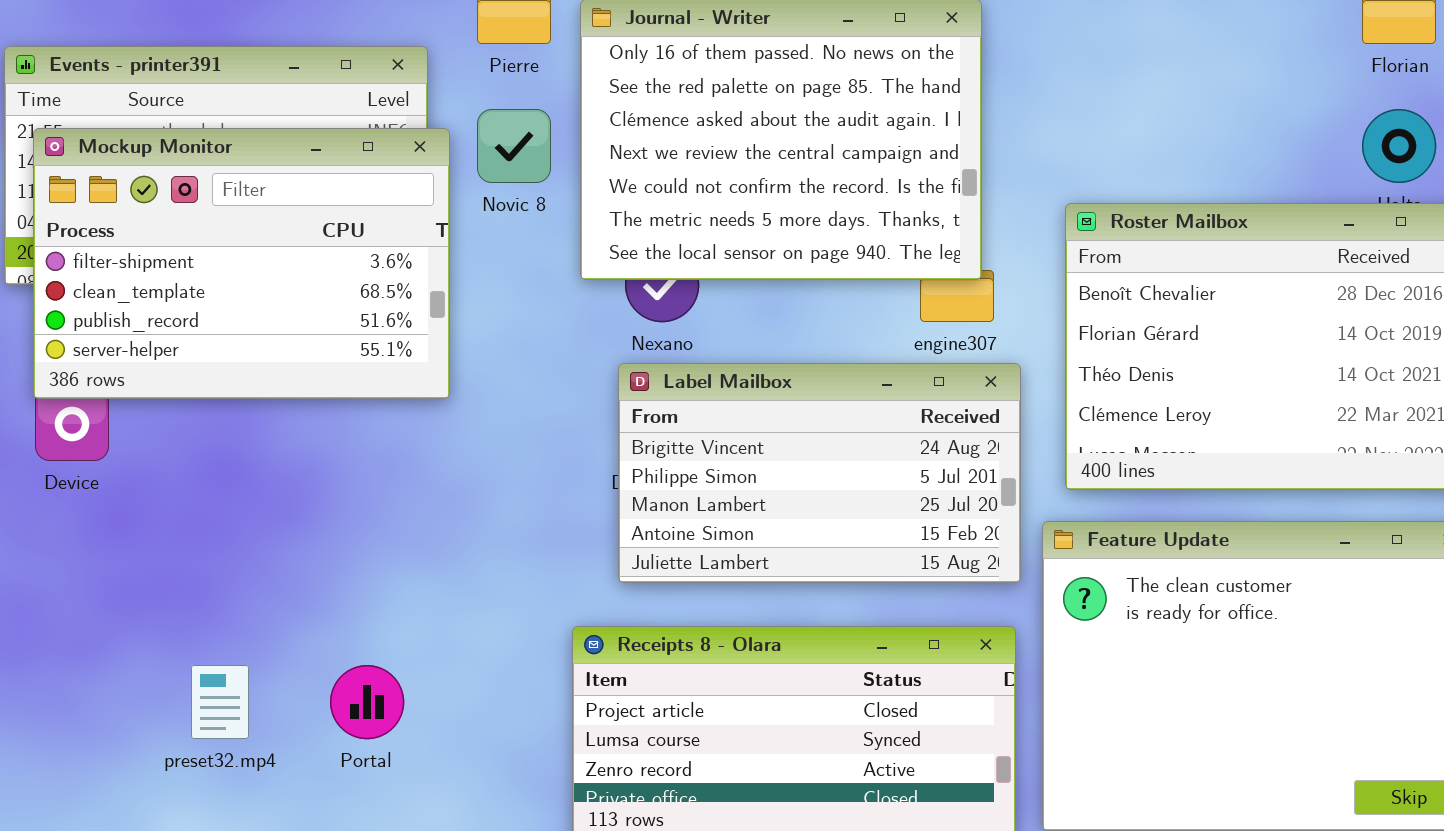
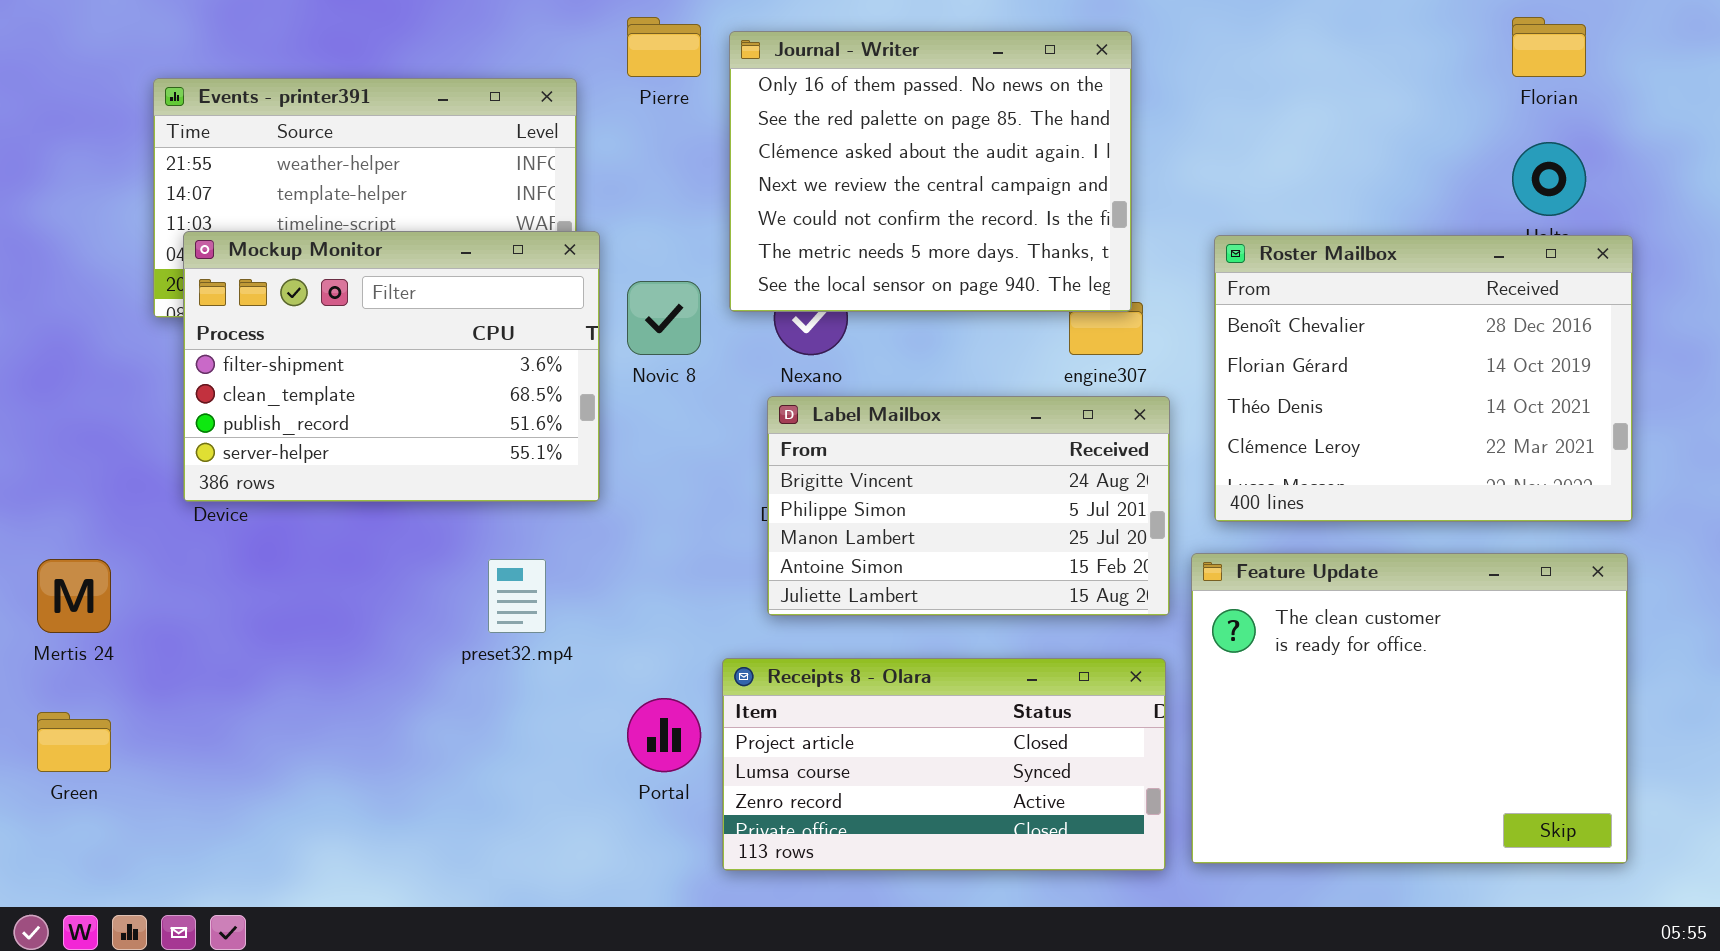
Novic 8: [477,109,551,183] -> [627,281,701,355], moved
Mockup Monitor: [33,128,450,399] -> [183,231,600,502], moved
preset32.mp4: [191,665,249,739] -> [488,559,546,633], moved
Portal: [330,665,404,739] -> [627,698,701,772], moved

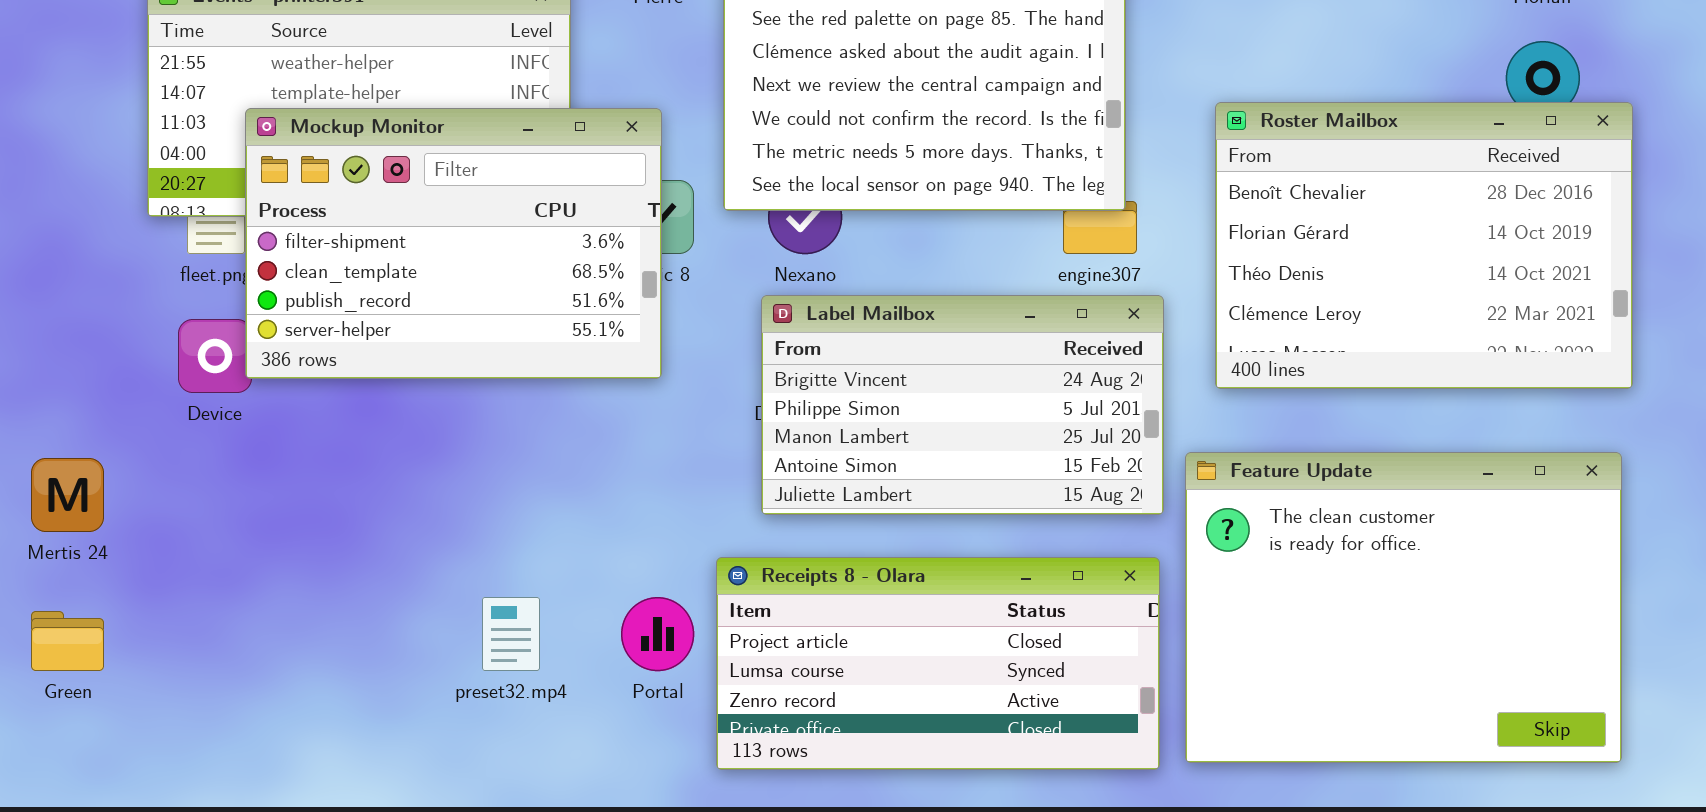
Mockup Monitor: [183,231,600,502] -> [245,108,662,379], moved
Roster Mailbox: [1214,235,1633,522] -> [1215,102,1633,389], moved
preset32.mp4: [488,559,546,633] -> [482,597,540,671], moved

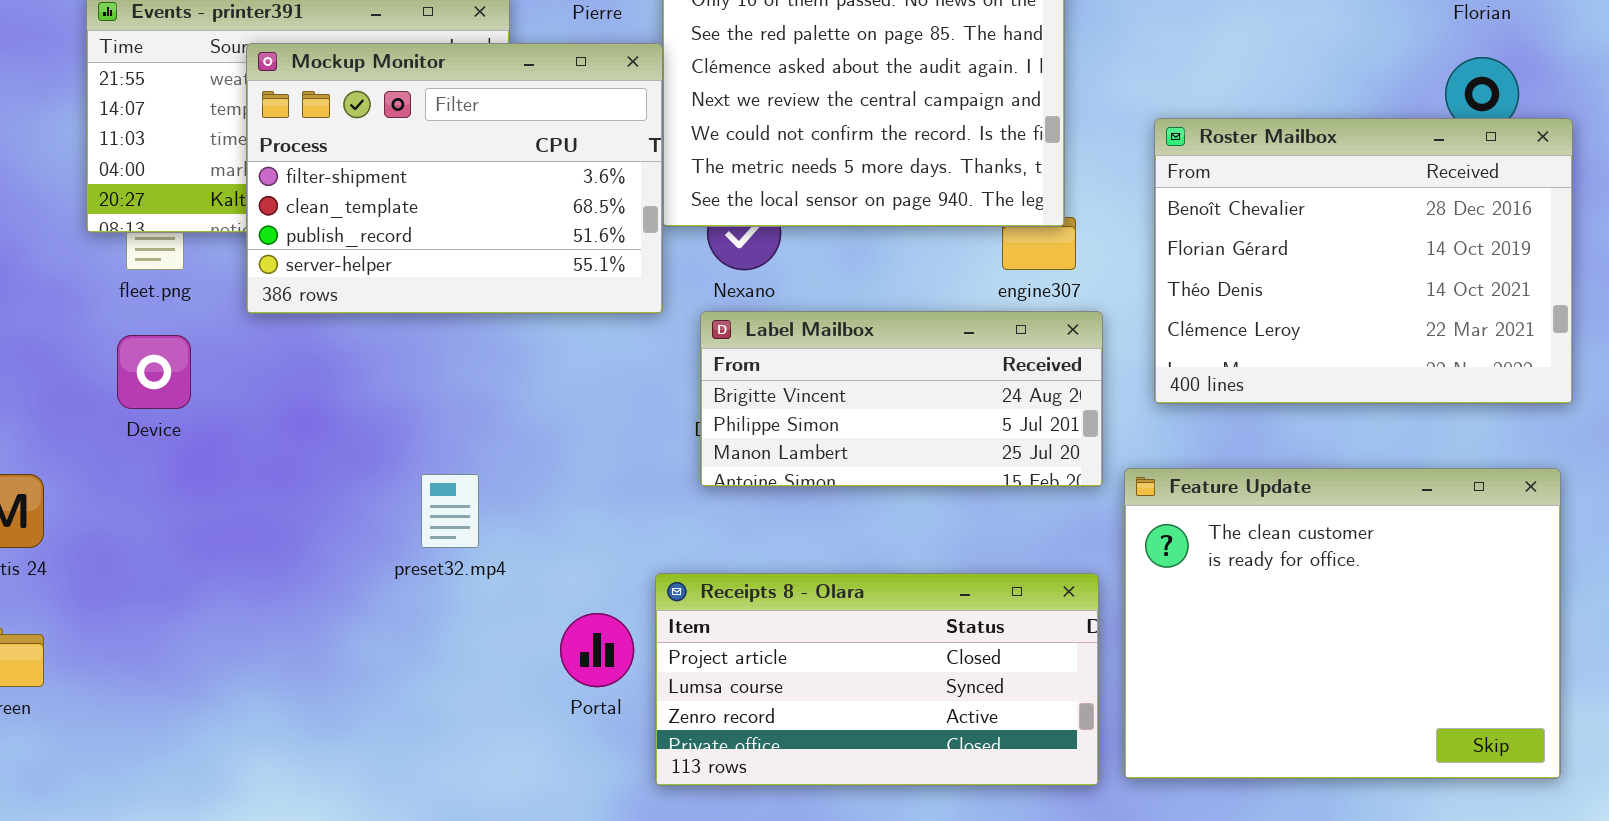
Mockup Monitor: [245,108,662,379] -> [246,43,663,314], moved
Label Mailbox: [761,295,1164,515] -> [700,311,1103,487], resized
preset32.mp4: [482,597,540,671] -> [421,474,479,548], moved

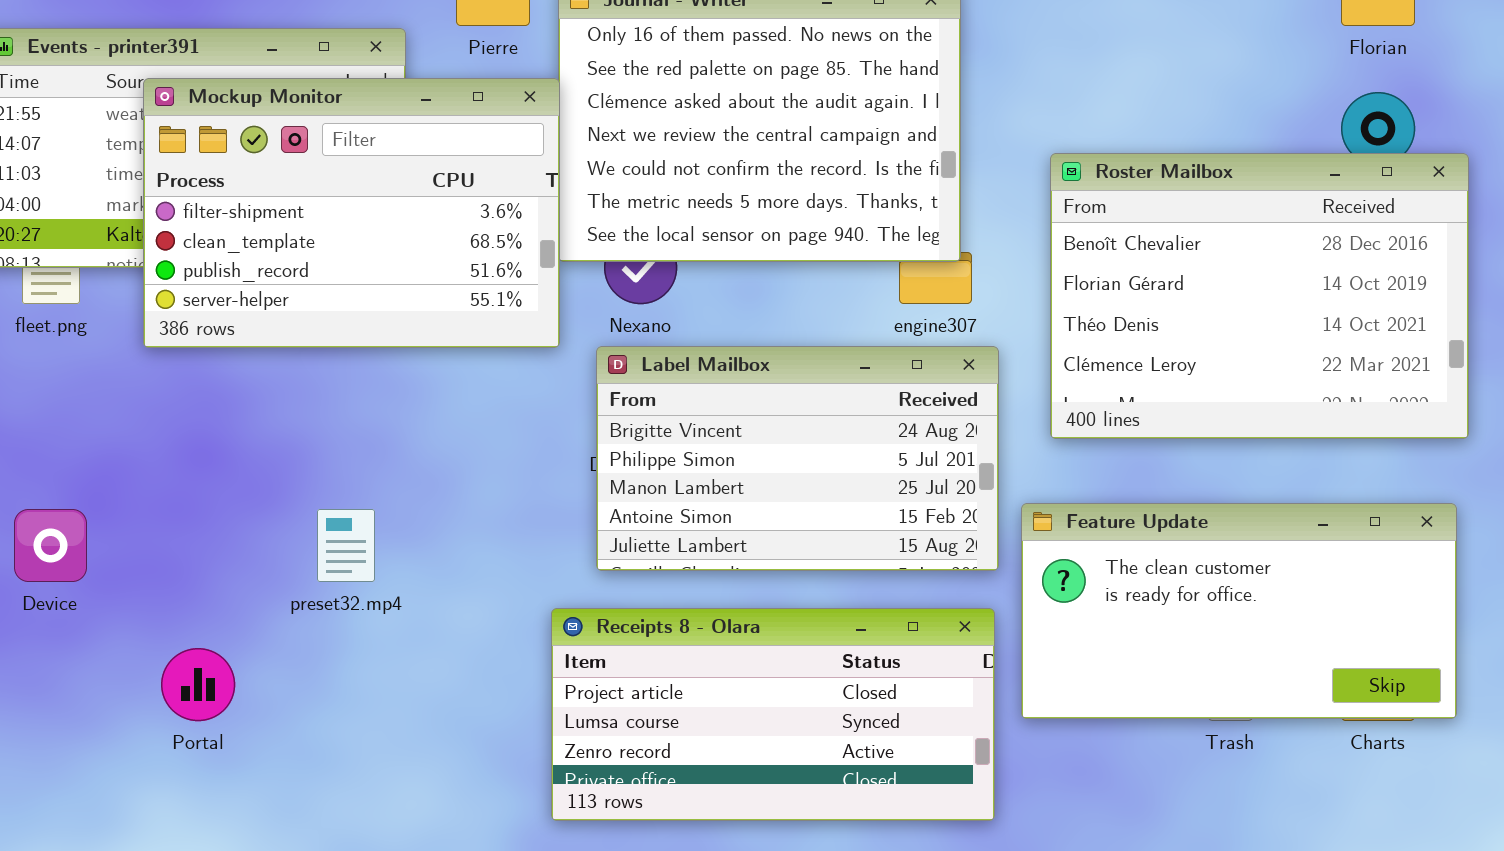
Label Mailbox: [700,311,1103,487] -> [596,346,999,571], resized
Device: [117,335,191,409] -> [14,509,87,582], moved
Feature Update: [1124,468,1561,779] -> [1021,503,1457,719], resized
Portal: [560,613,634,687] -> [161,648,235,721], moved

